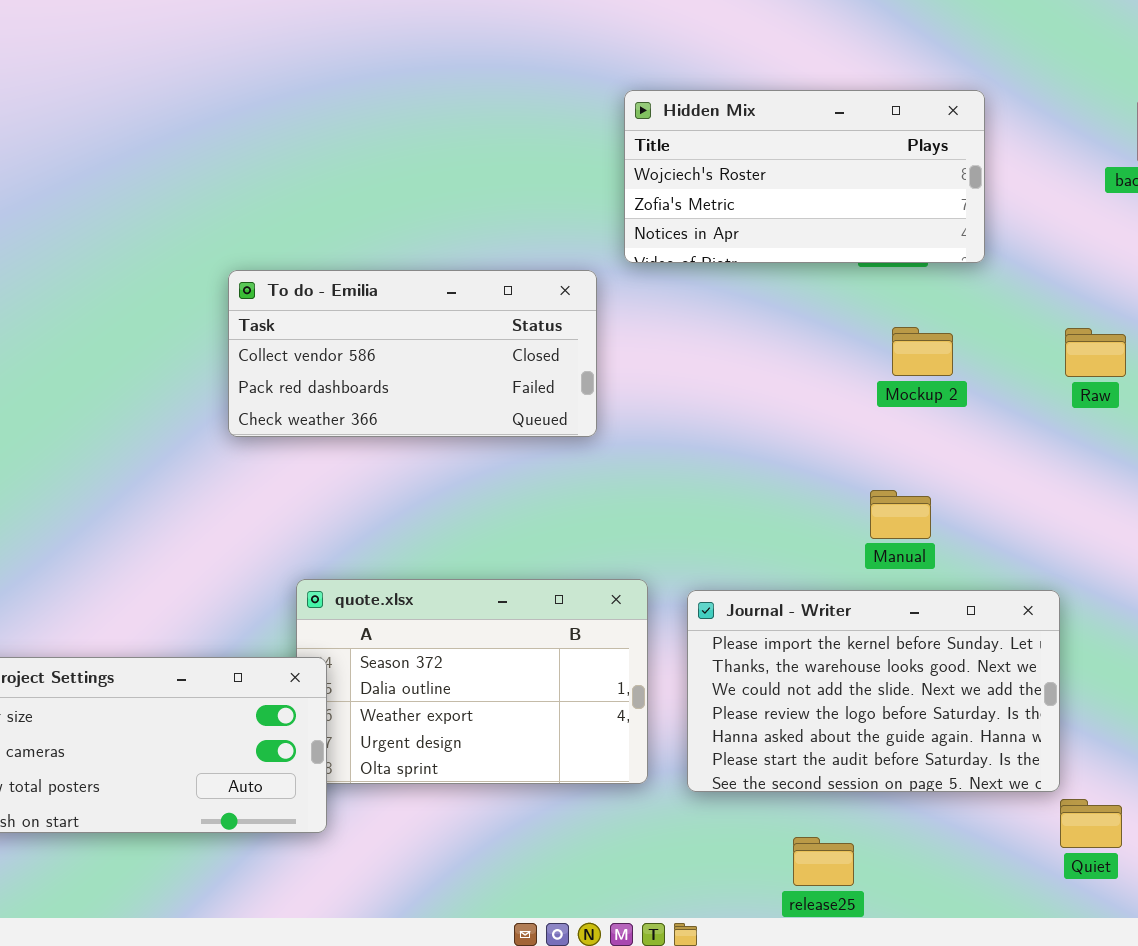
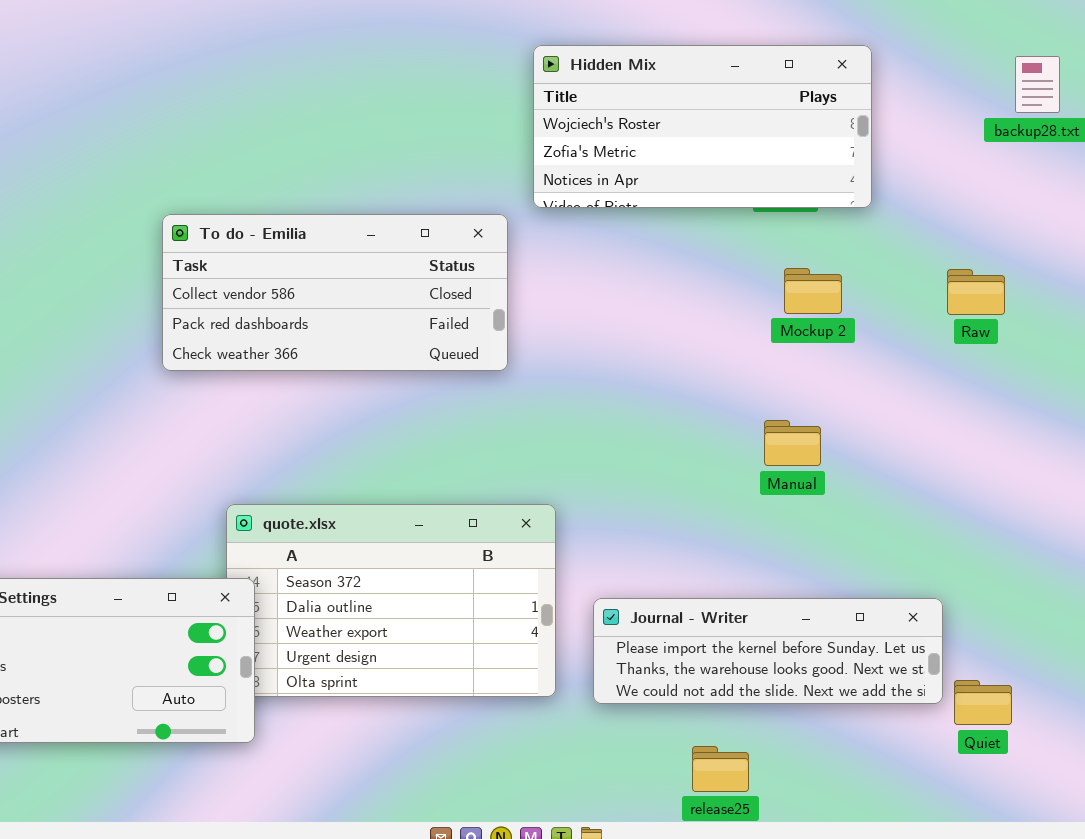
Journal - Writer: [687,590,1060,792] -> [593,598,943,704], resized
Quiet: [1060,799,1122,848] -> [954,680,1012,725], moved

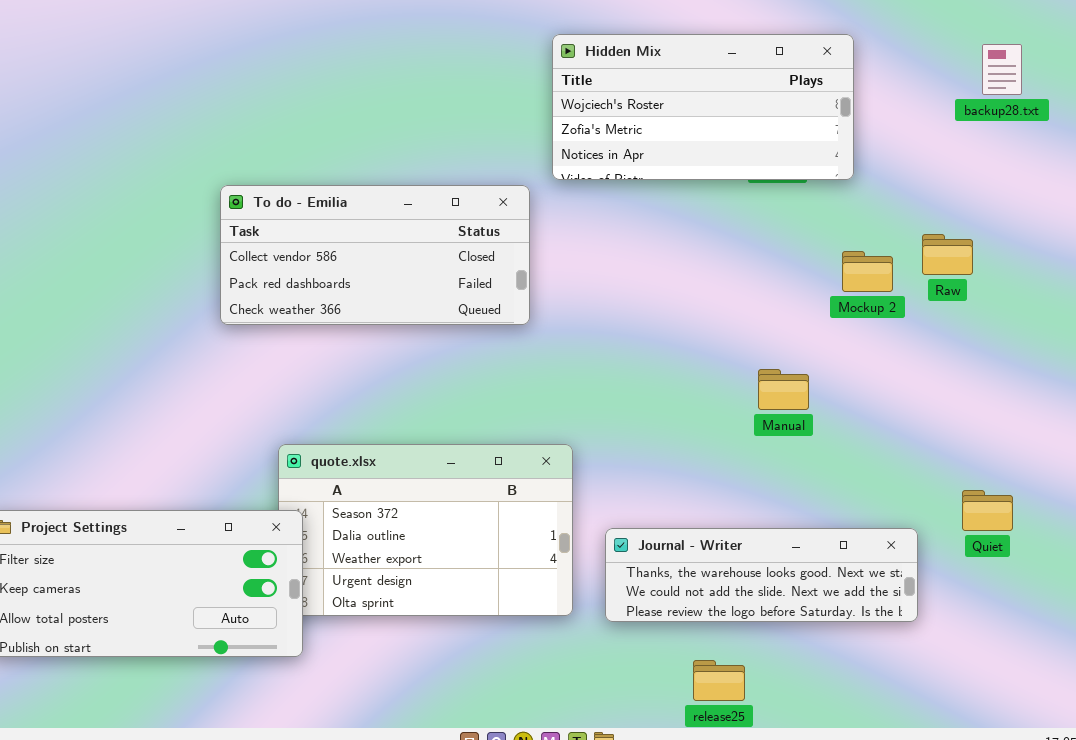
Mockup 2: [784,268,842,314] -> [842,251,893,292], moved
Journal - Writer: [593,598,943,704] -> [605,528,918,622], scrolled down 1 row
Quiet: [954,680,1012,725] -> [962,490,1013,531], moved

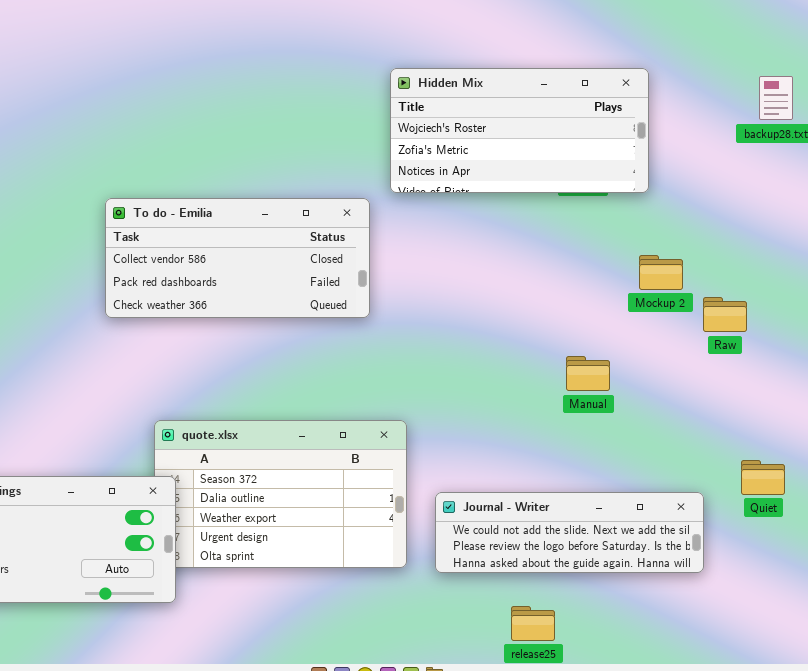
Raw: [922,234,973,275] -> [703,297,747,332], moved
Journal - Writer: [605,528,918,622] -> [435,492,704,573], scrolled down 1 row

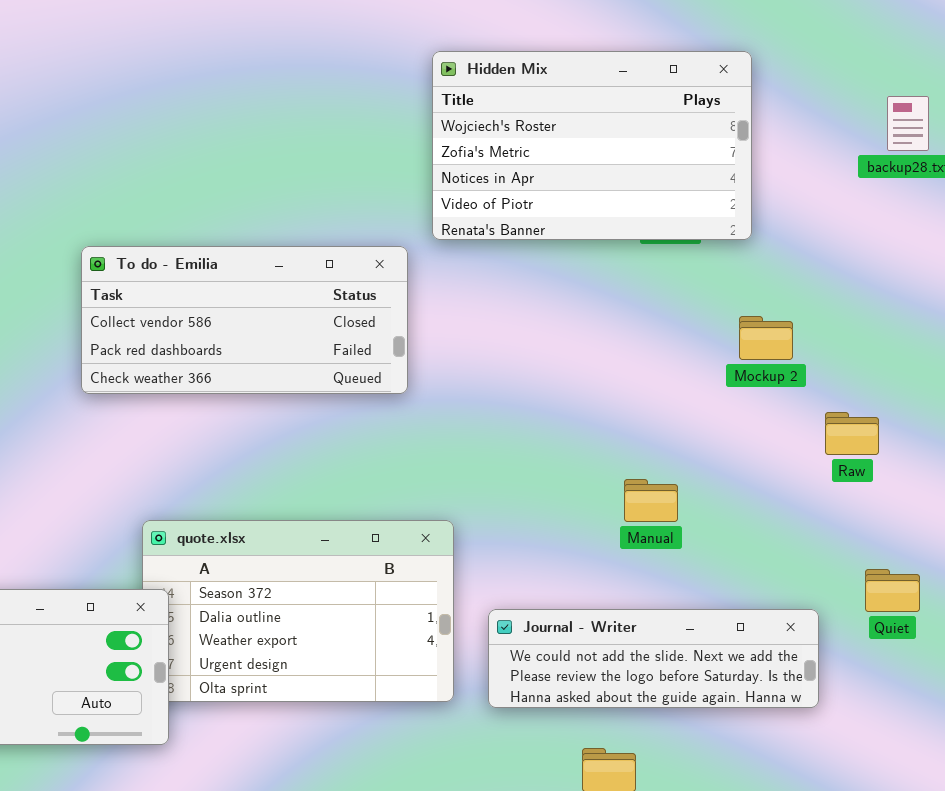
Hidden Mix: [390,68,649,193] -> [432,51,752,240], resized
Raw: [703,297,747,332] -> [825,412,879,455], moved
Manual: [566,356,610,391] -> [624,479,678,522], moved

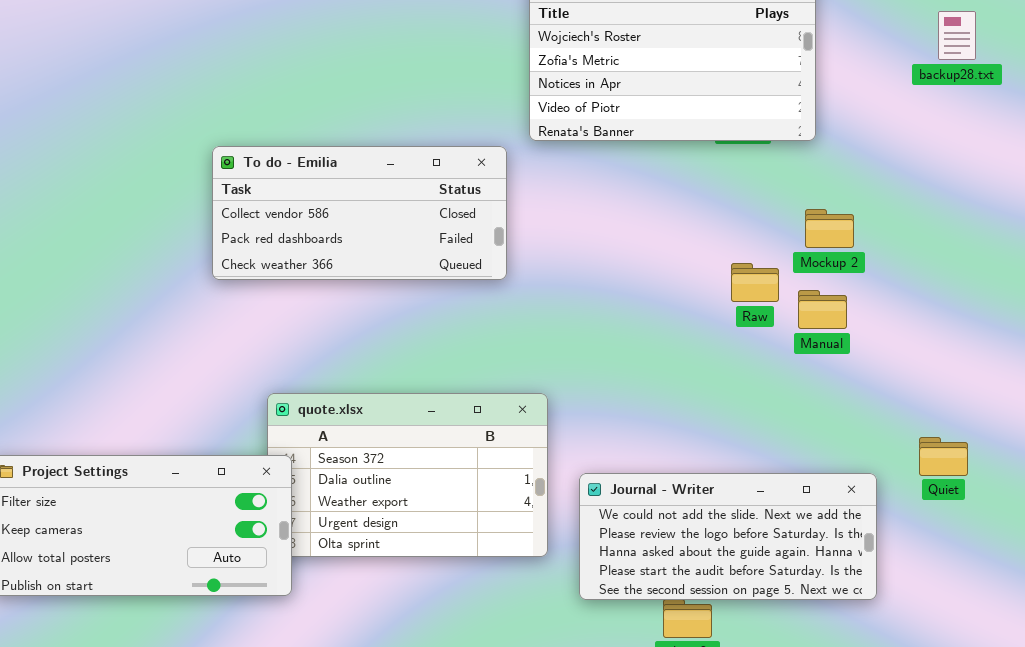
Raw: [825,412,879,455] -> [731,263,779,302], moved
Manual: [624,479,678,522] -> [798,290,847,329], moved
Journal - Writer: [488,609,819,708] -> [579,473,877,600], resized

